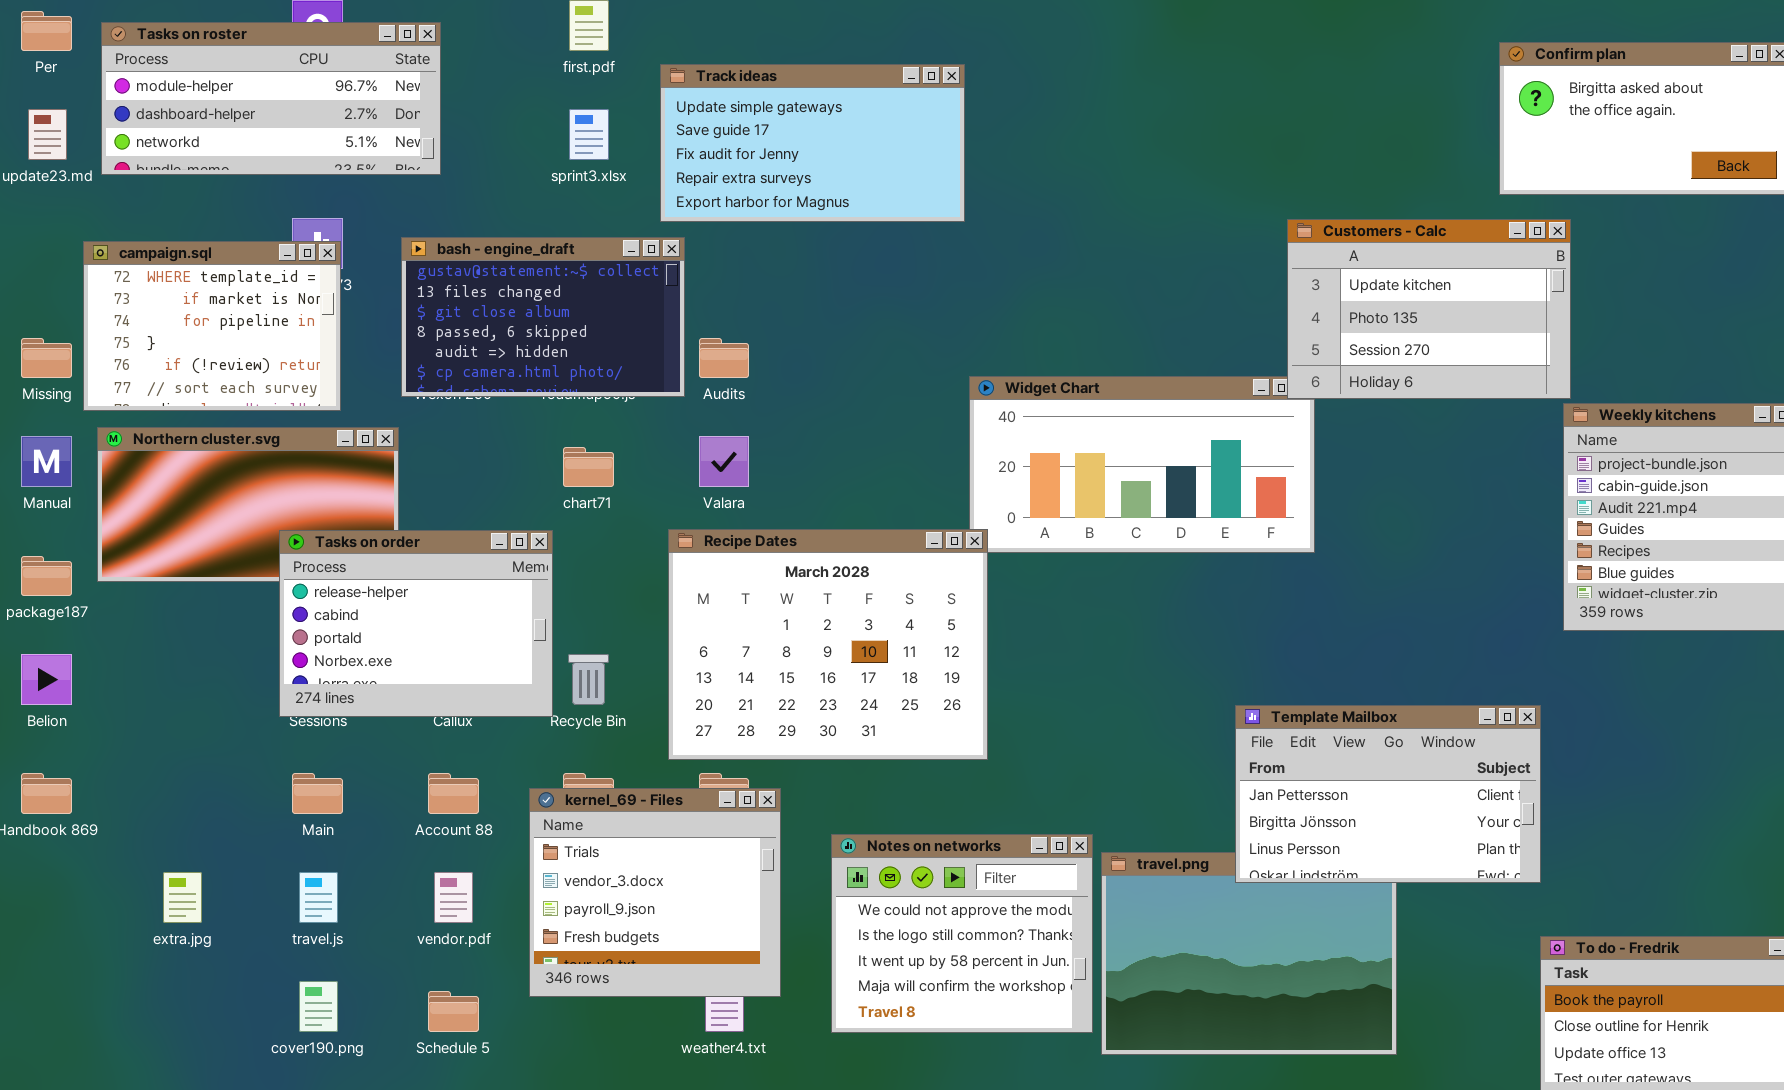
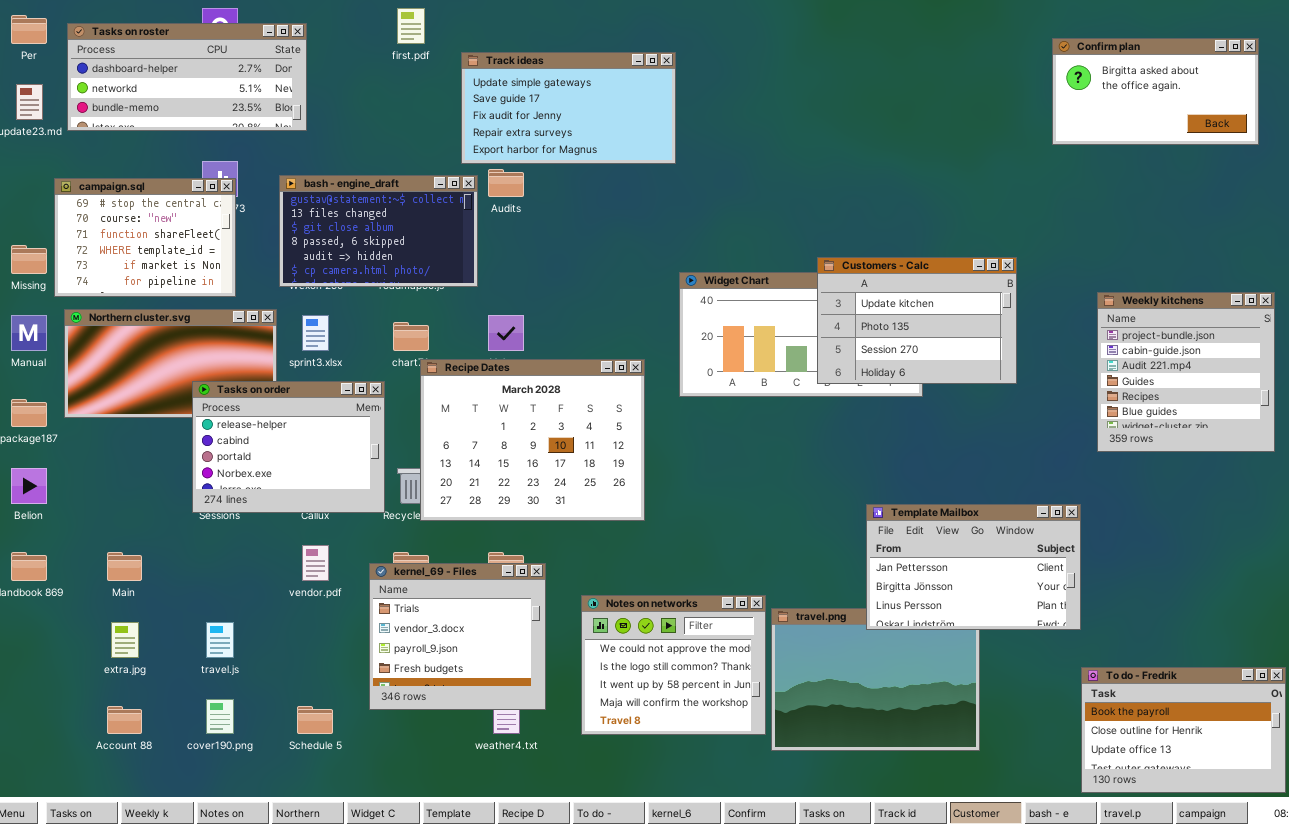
Tasks on roster: [101,22,441,175] -> [67,23,307,131], scrolled down 1 row
sprint3.xlsx: [569,109,609,160] -> [302,315,329,351], moved
Customers - Calc: [1287,219,1571,399] -> [817,257,1017,384], moved
campaign.sql: [83,241,341,411] -> [54,178,236,297], scrolled up 3 rows
Audits: [699,338,749,378] -> [488,169,524,197], moved
Recipe Dates: [668,529,988,760] -> [420,359,645,521], moved
Main: [292,773,343,814] -> [107,552,142,581], moved
Account 88: [428,773,479,814] -> [107,706,142,734], moved
vendor.pdf: [434,872,473,923] -> [302,545,329,581], moved

